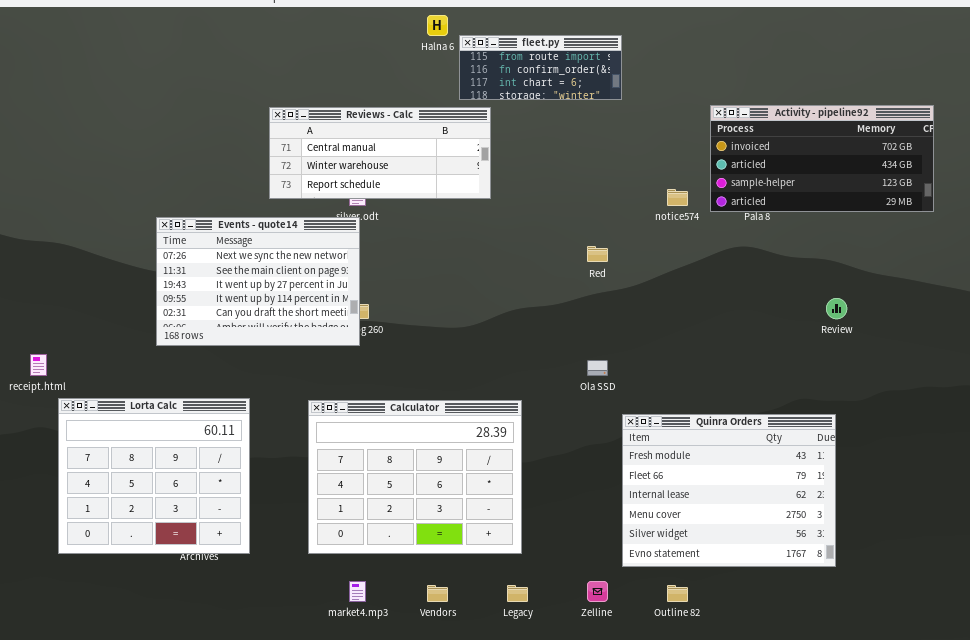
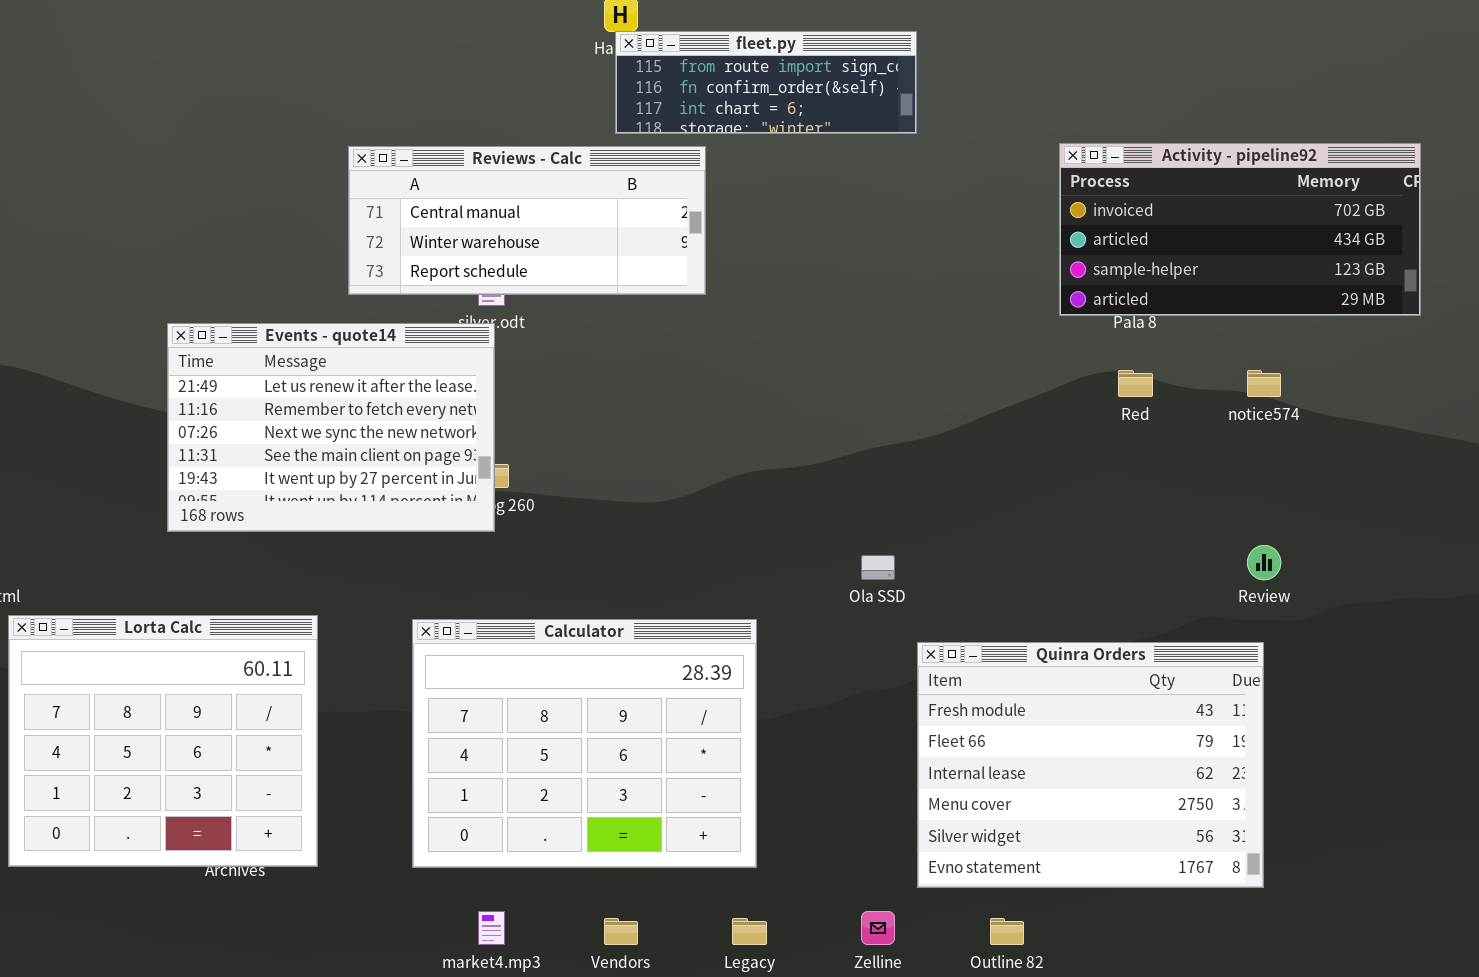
fleet.py: [459,35,622,100] -> [615,31,917,134], resized
notice574: [667,189,688,206] -> [1247,370,1281,397], moved
Events - quote14: [156,217,360,346] -> [167,323,495,532], scrolled up 2 rows
Red: [587,246,608,262] -> [1118,370,1153,397], moved
Review: [826,298,847,319] -> [1247,545,1281,580], moved

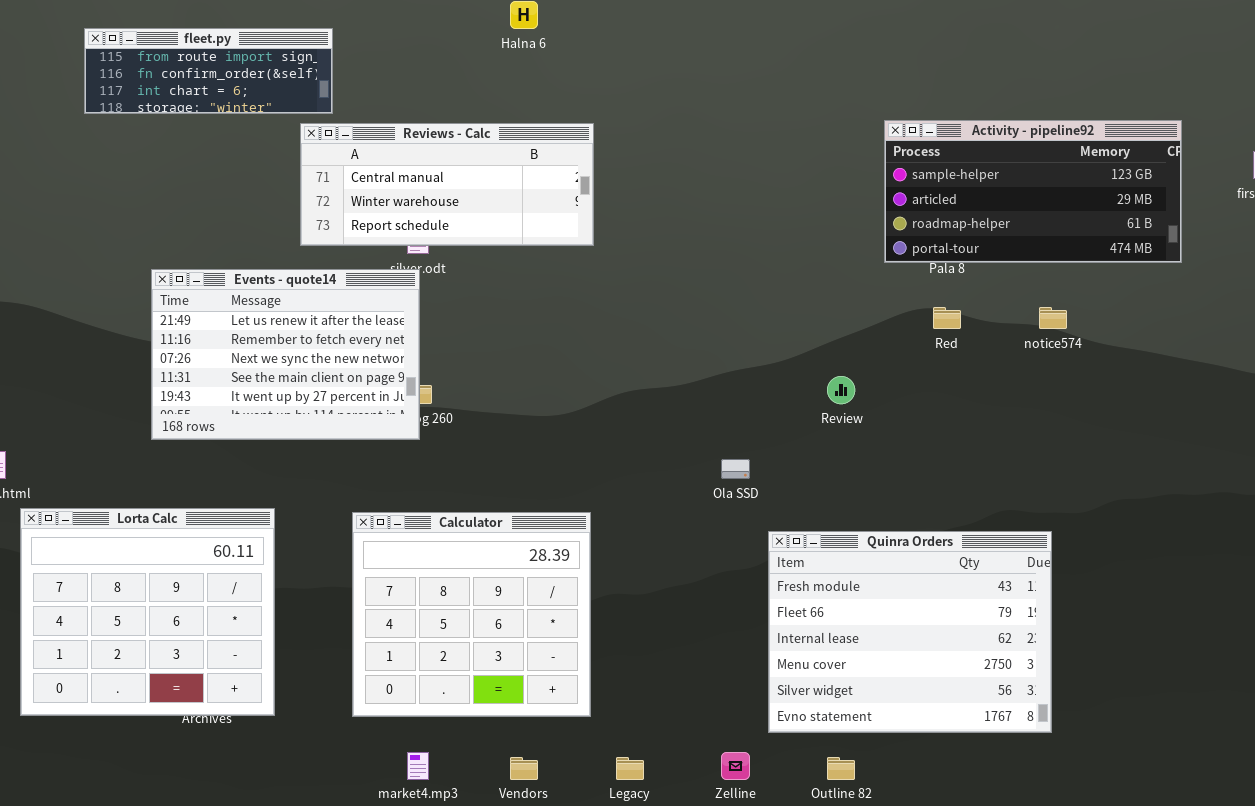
fleet.py: [615,31,917,134] -> [84,28,333,114], moved
Activity - pipeline92: [1059,143,1421,316] -> [884,120,1182,263], scrolled down 2 rows
Review: [1247,545,1281,580] -> [827,376,855,404], moved
Calculator: [412,619,757,868] -> [352,512,591,717], resized

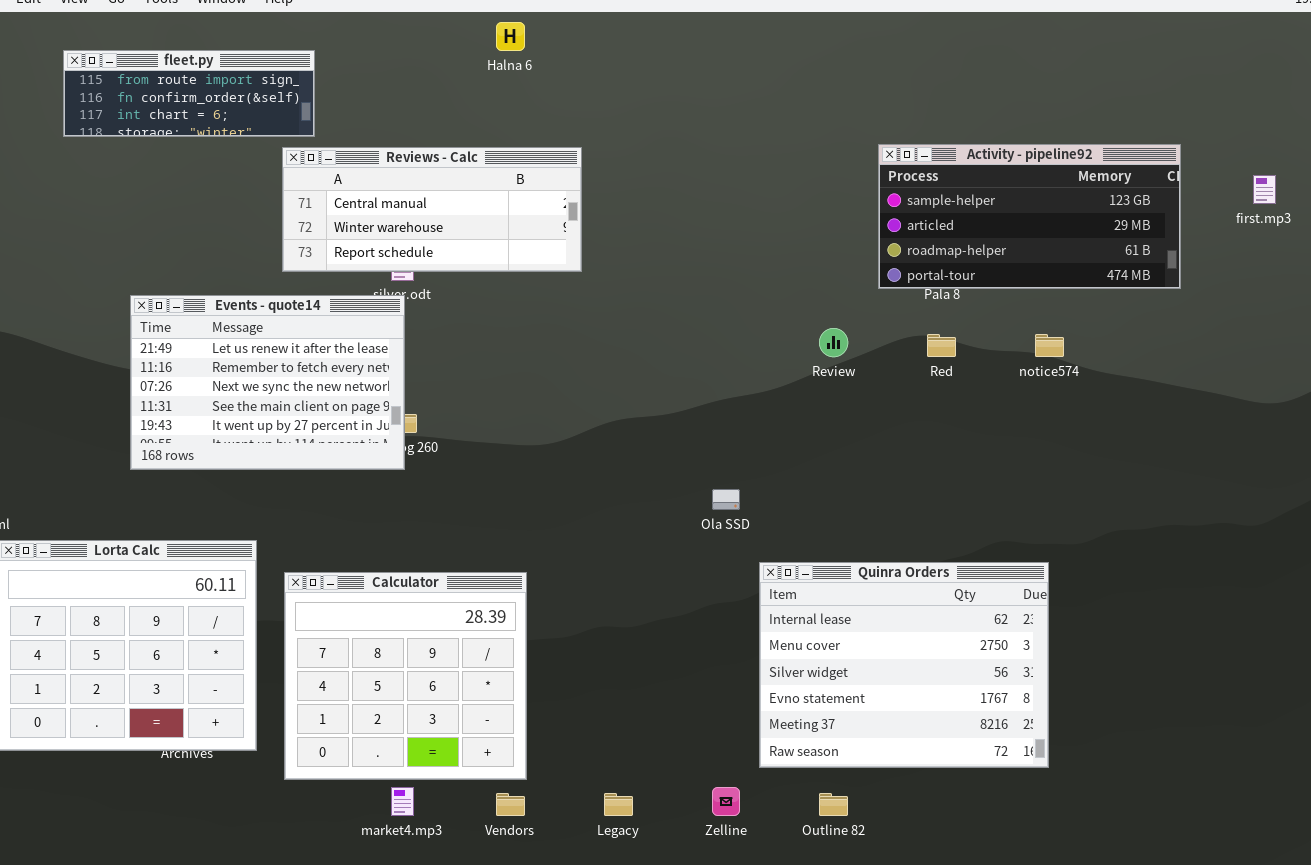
Review: [827,376,855,404] -> [819,328,848,357], moved
Calculator: [352,512,591,717] -> [284,572,527,780], moved
Quinra Orders: [768,531,1052,733] -> [759,562,1049,768], scrolled down 2 rows

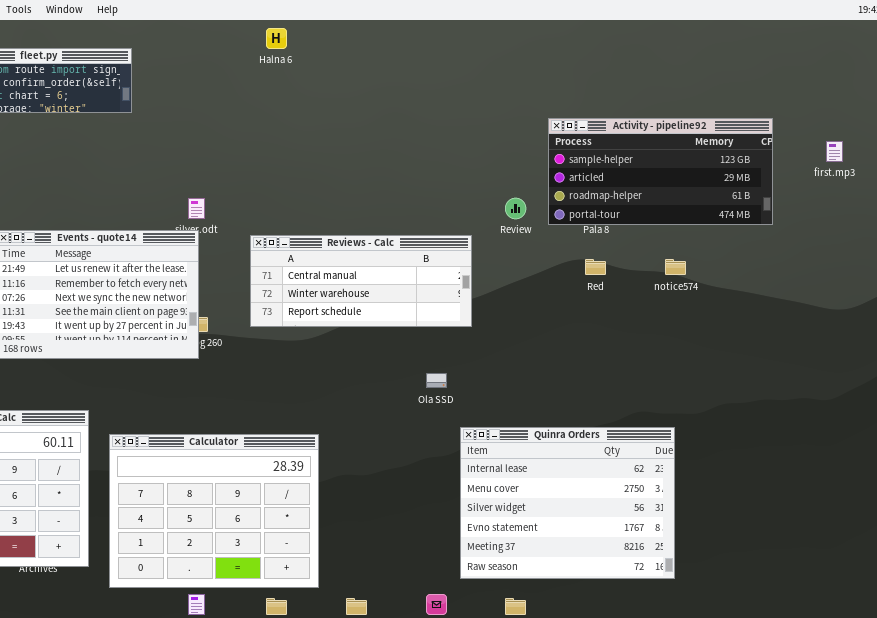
Reviews - Calc: [282,147,582,272] -> [250,235,472,327], moved
Review: [819,328,848,357] -> [505,198,526,219], moved
Calculator: [284,572,527,780] -> [109,434,319,588], resized

